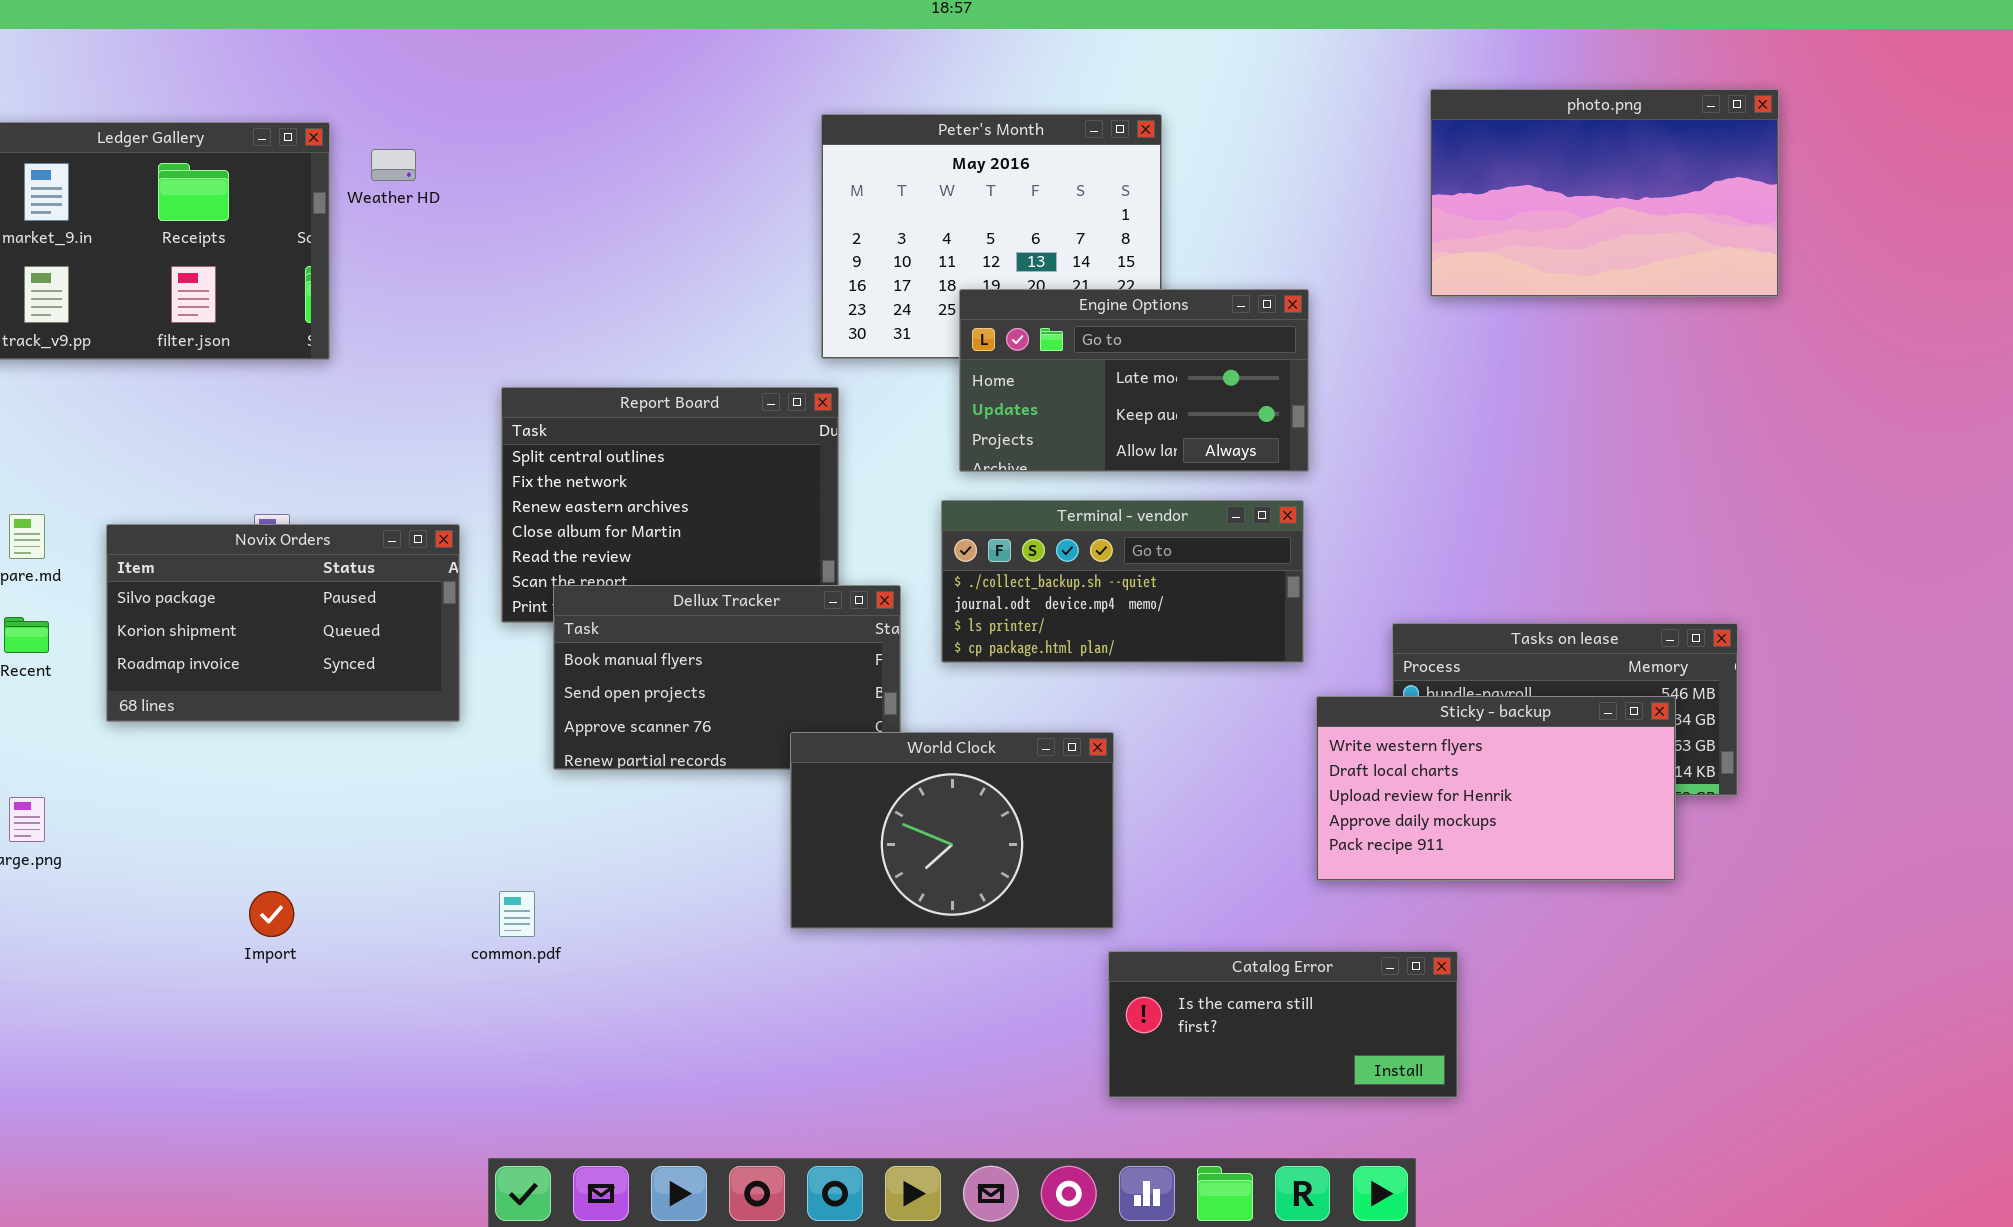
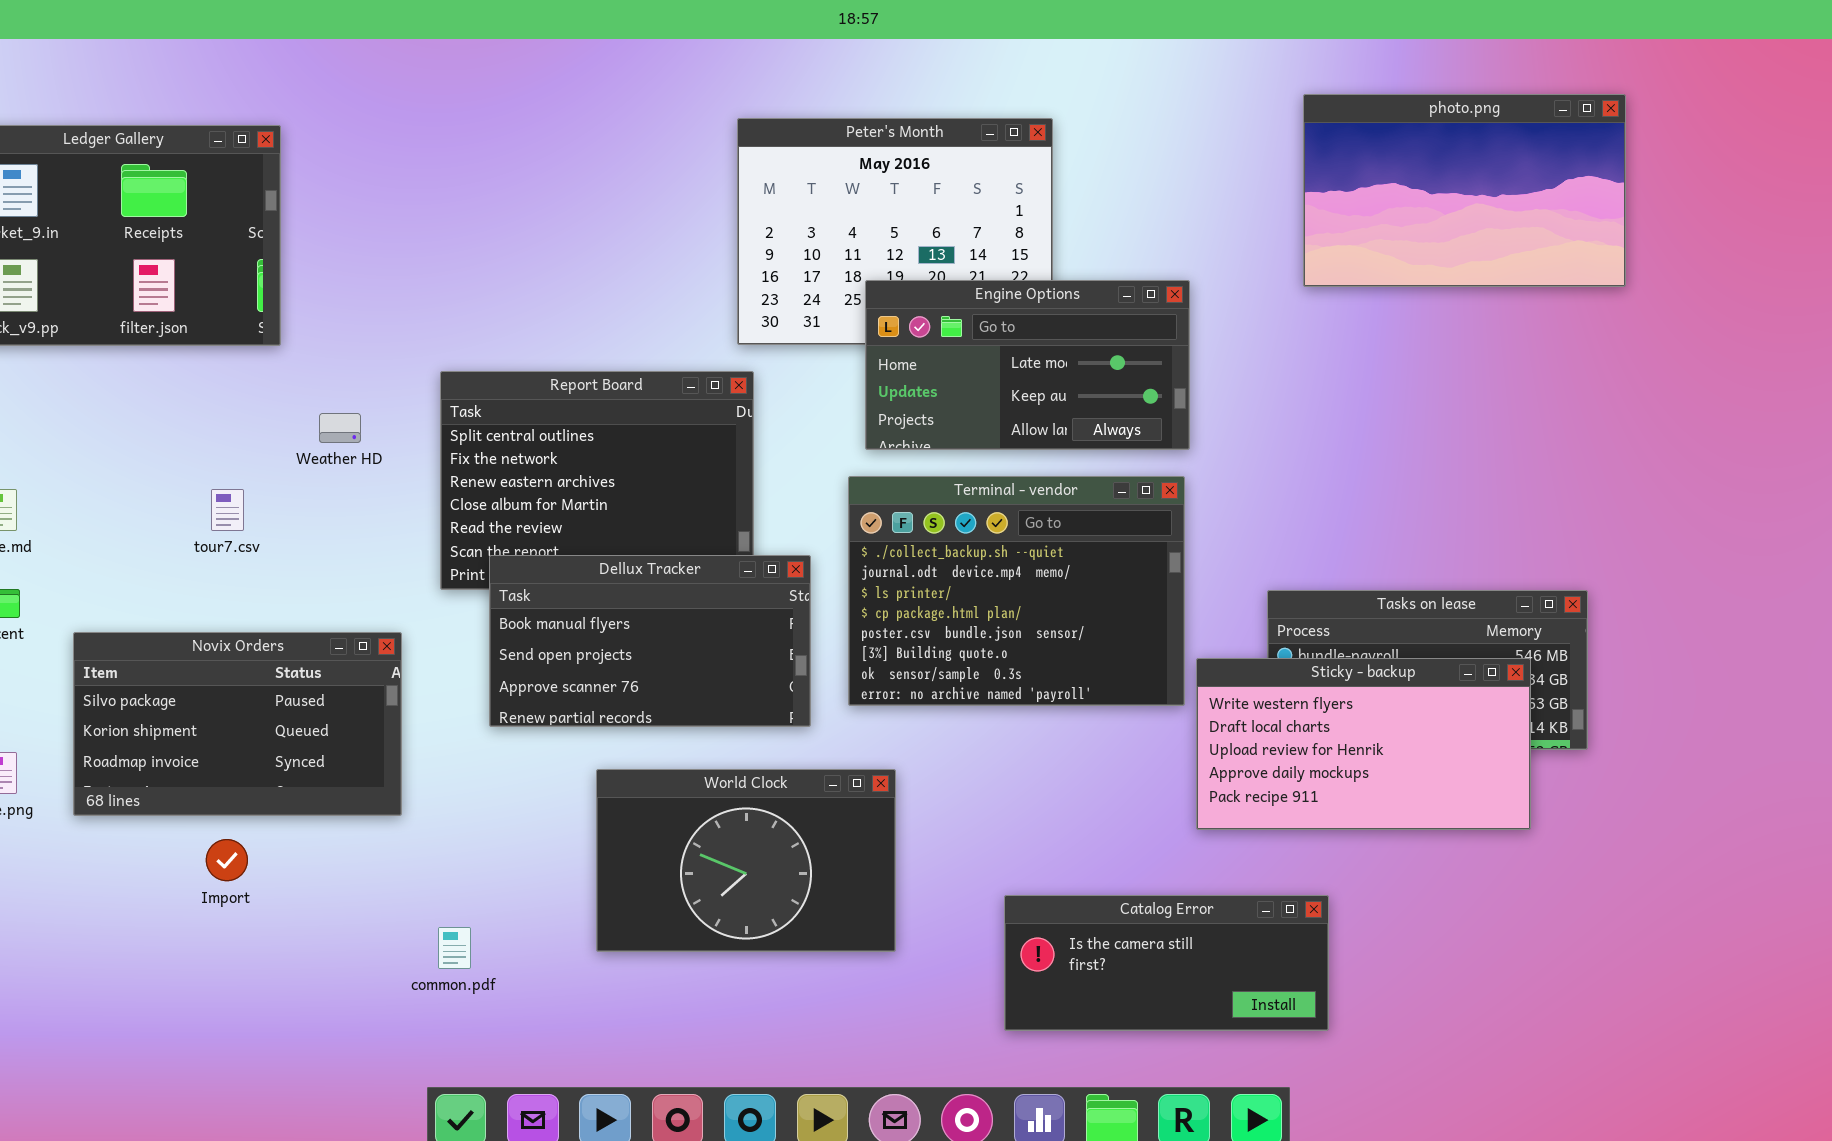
Weather HD: [371,149,416,181] -> [319,413,361,443], moved
Terminal - vendor: [941,500,1304,663] -> [848,476,1185,706], resized
Novix Orders: [106,524,460,722] -> [73,632,402,816], moved
World Clock: [790,732,1114,929] -> [596,769,896,952], moved
common.pdf: [499,891,535,937] -> [438,927,471,969], moved

